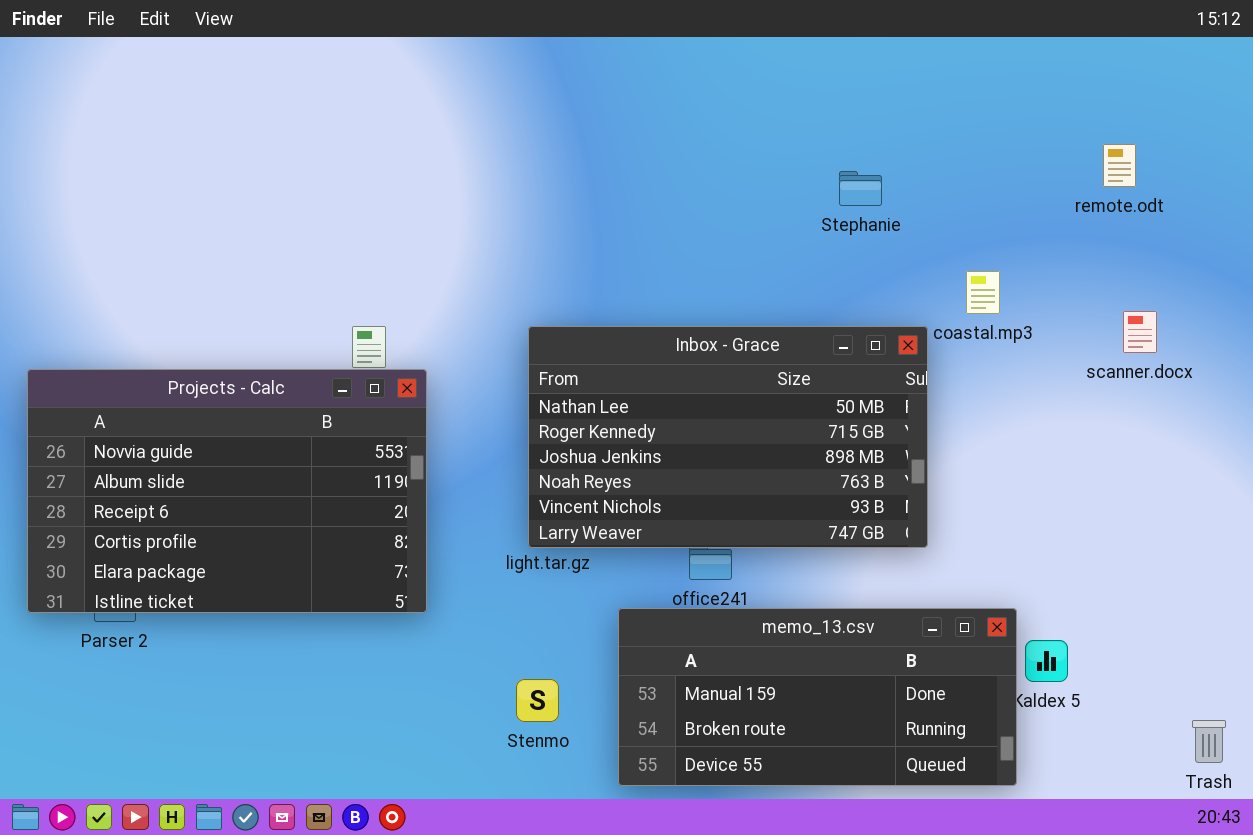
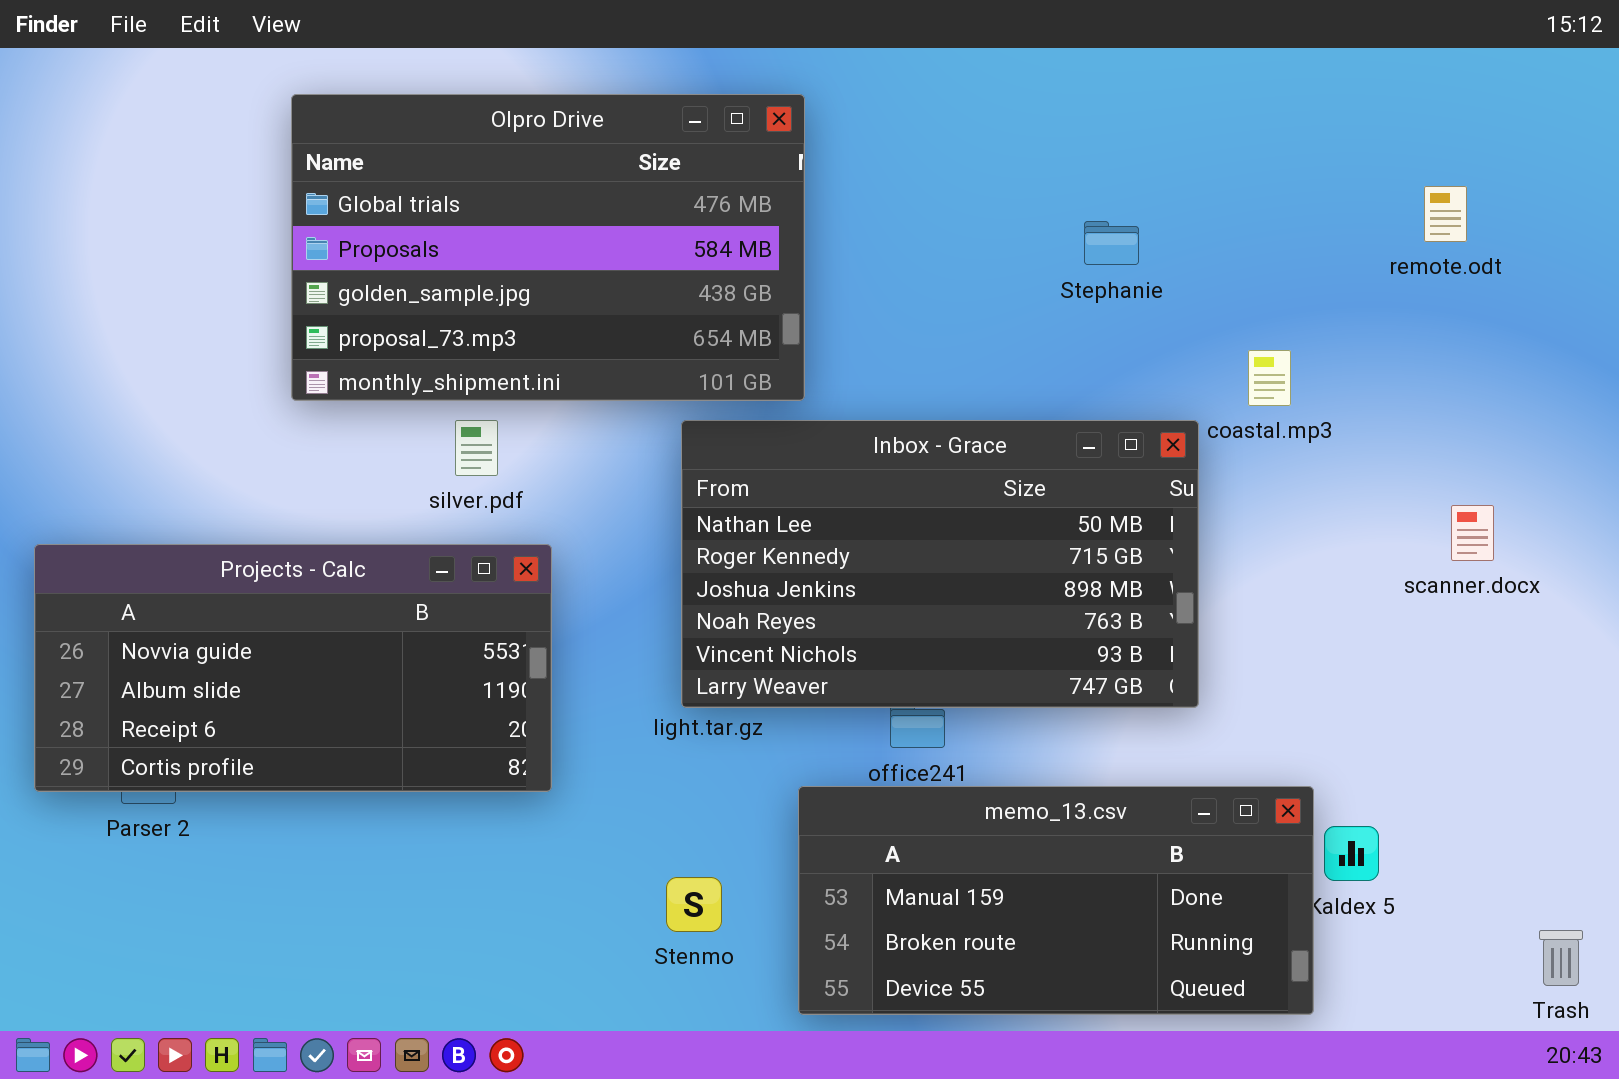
Olpro Drive: none -> [291,94,805,401], opened
scanner.docx: [1123,311,1157,353] -> [1451,505,1494,561], moved
Projects - Calc: [27,369,427,613] -> [34,544,552,792], resized

